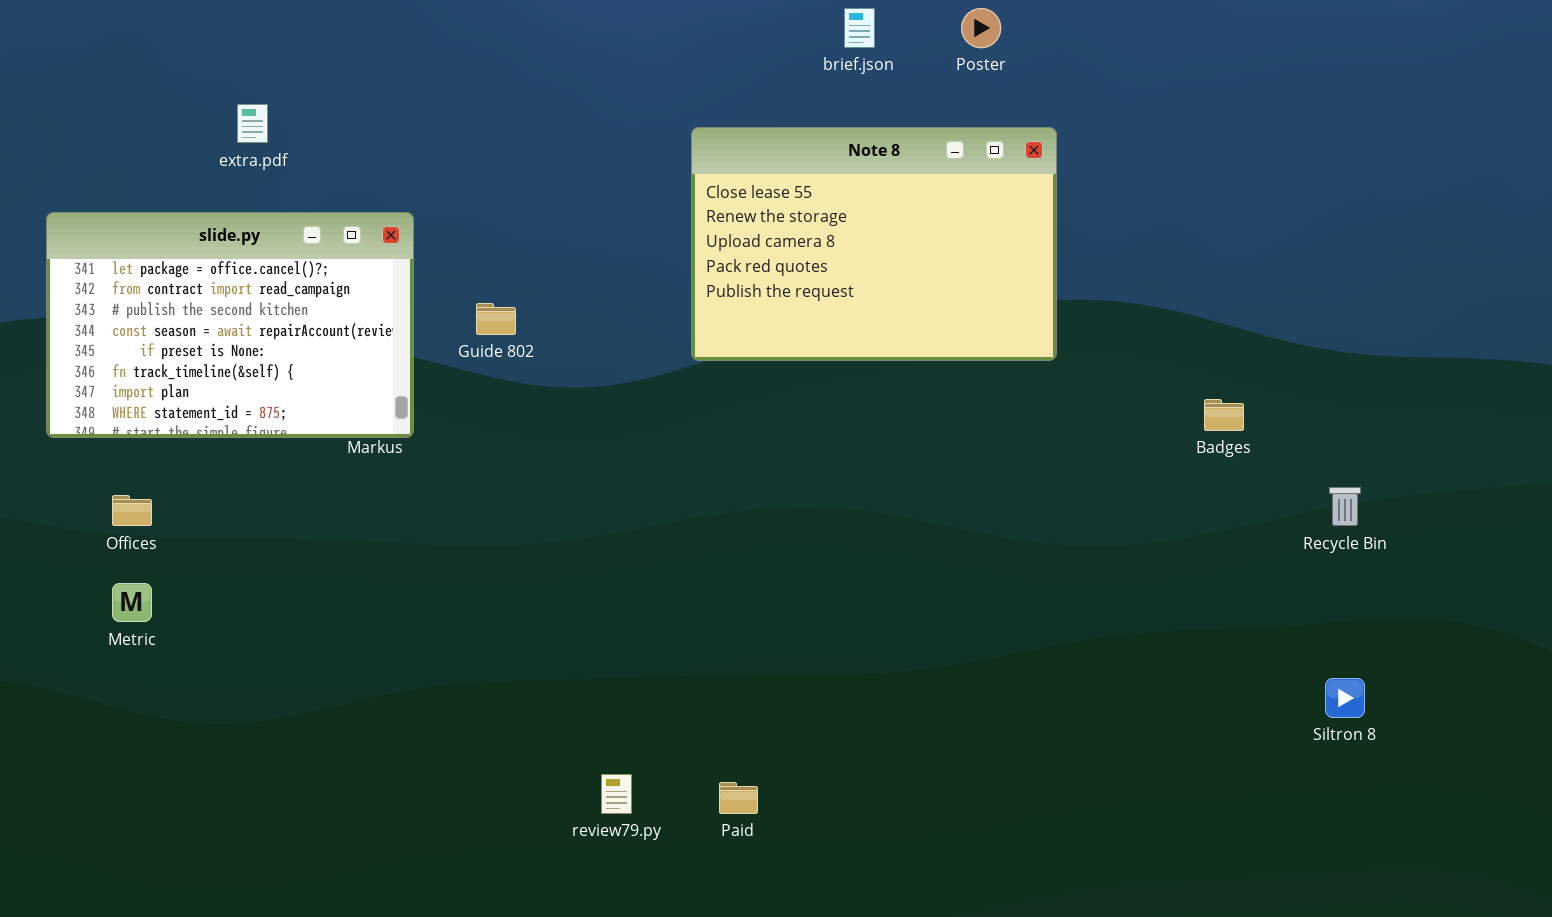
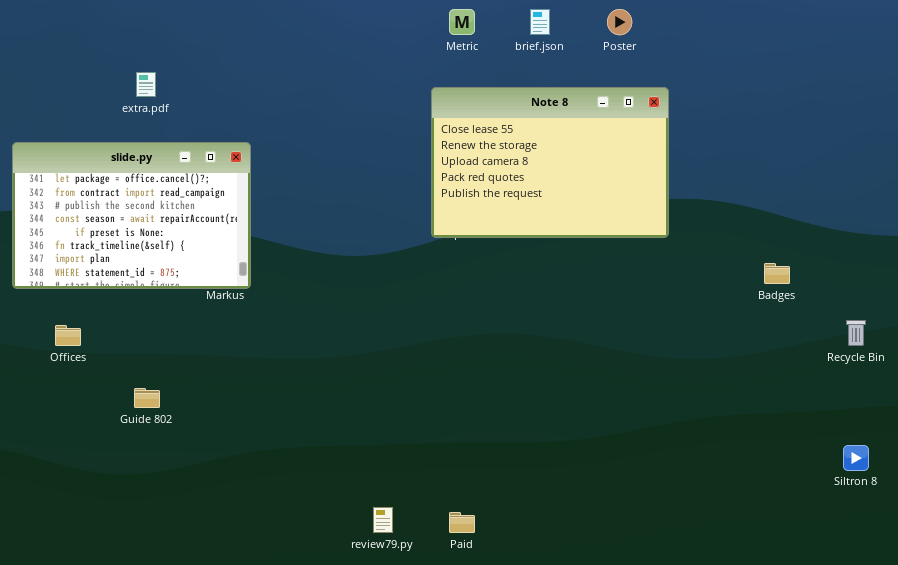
Guide 802: [476,303,516,335] -> [134,388,160,408], moved
Metric: [112,583,152,622] -> [449,9,475,35], moved

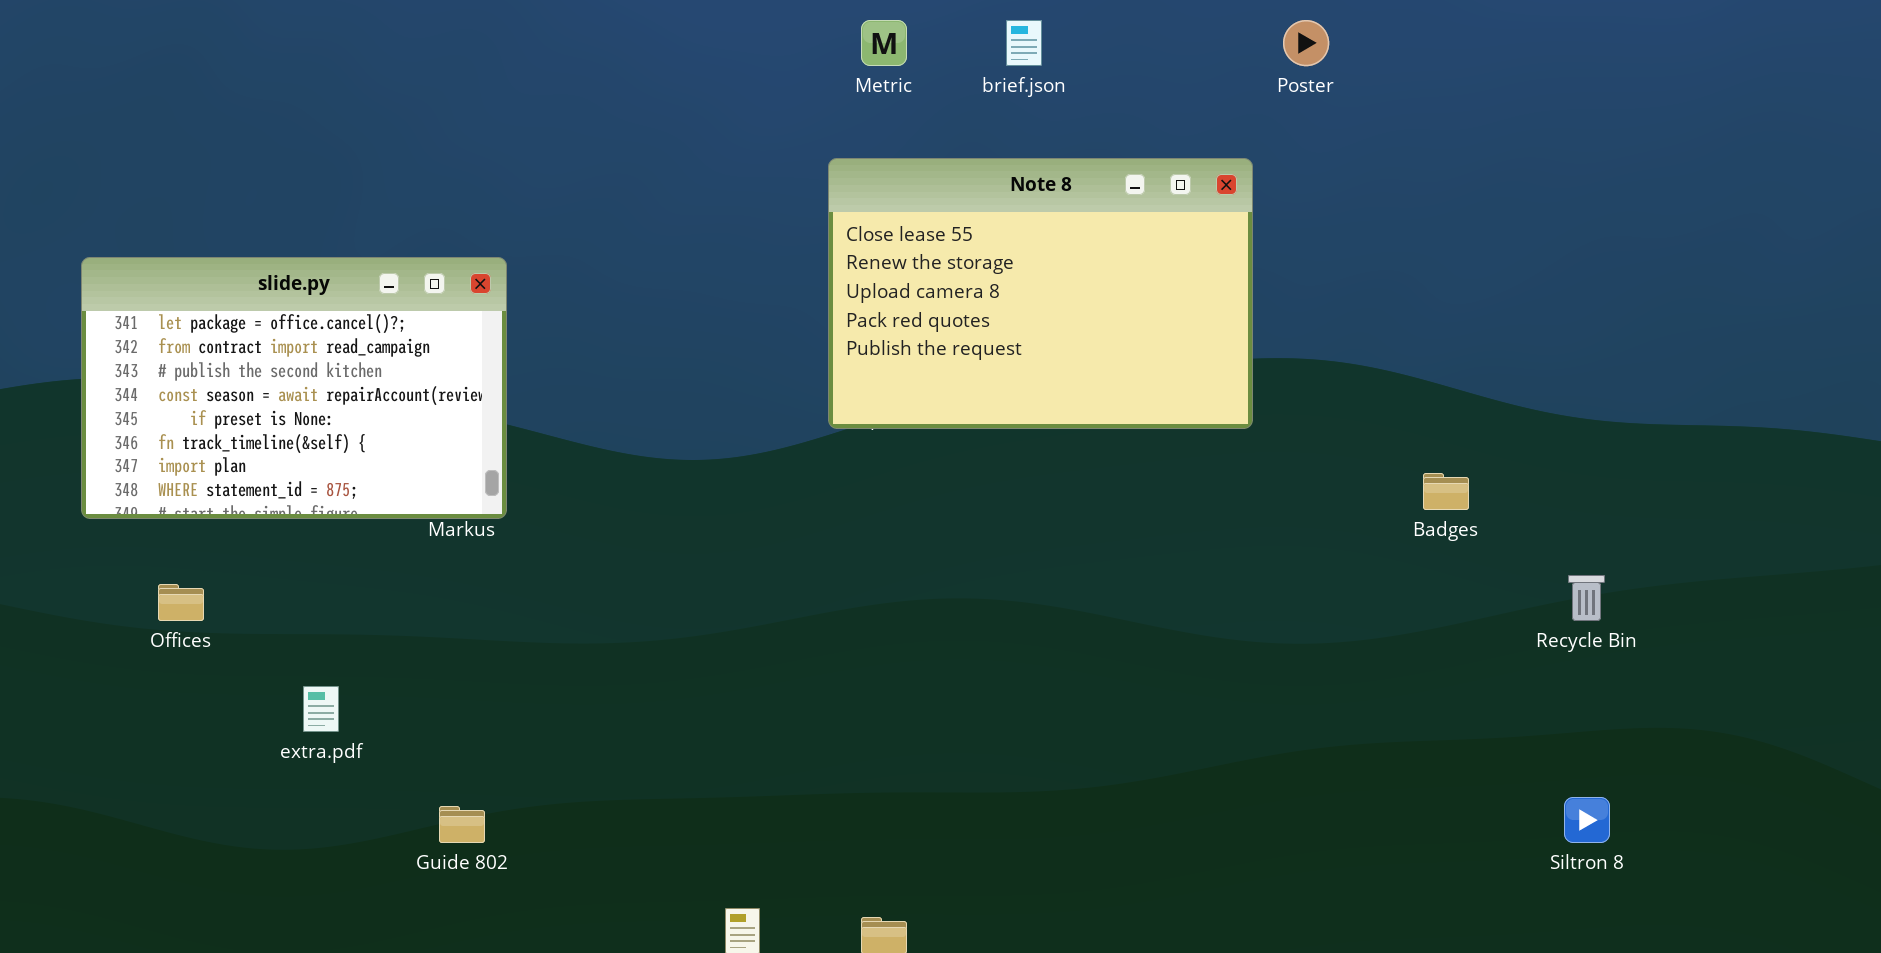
Poster: [607,9,632,35] -> [1283,20,1329,66], moved
extra.pdf: [136,72,156,97] -> [303,686,339,732], moved
Guide 802: [134,388,160,408] -> [439,806,485,843], moved

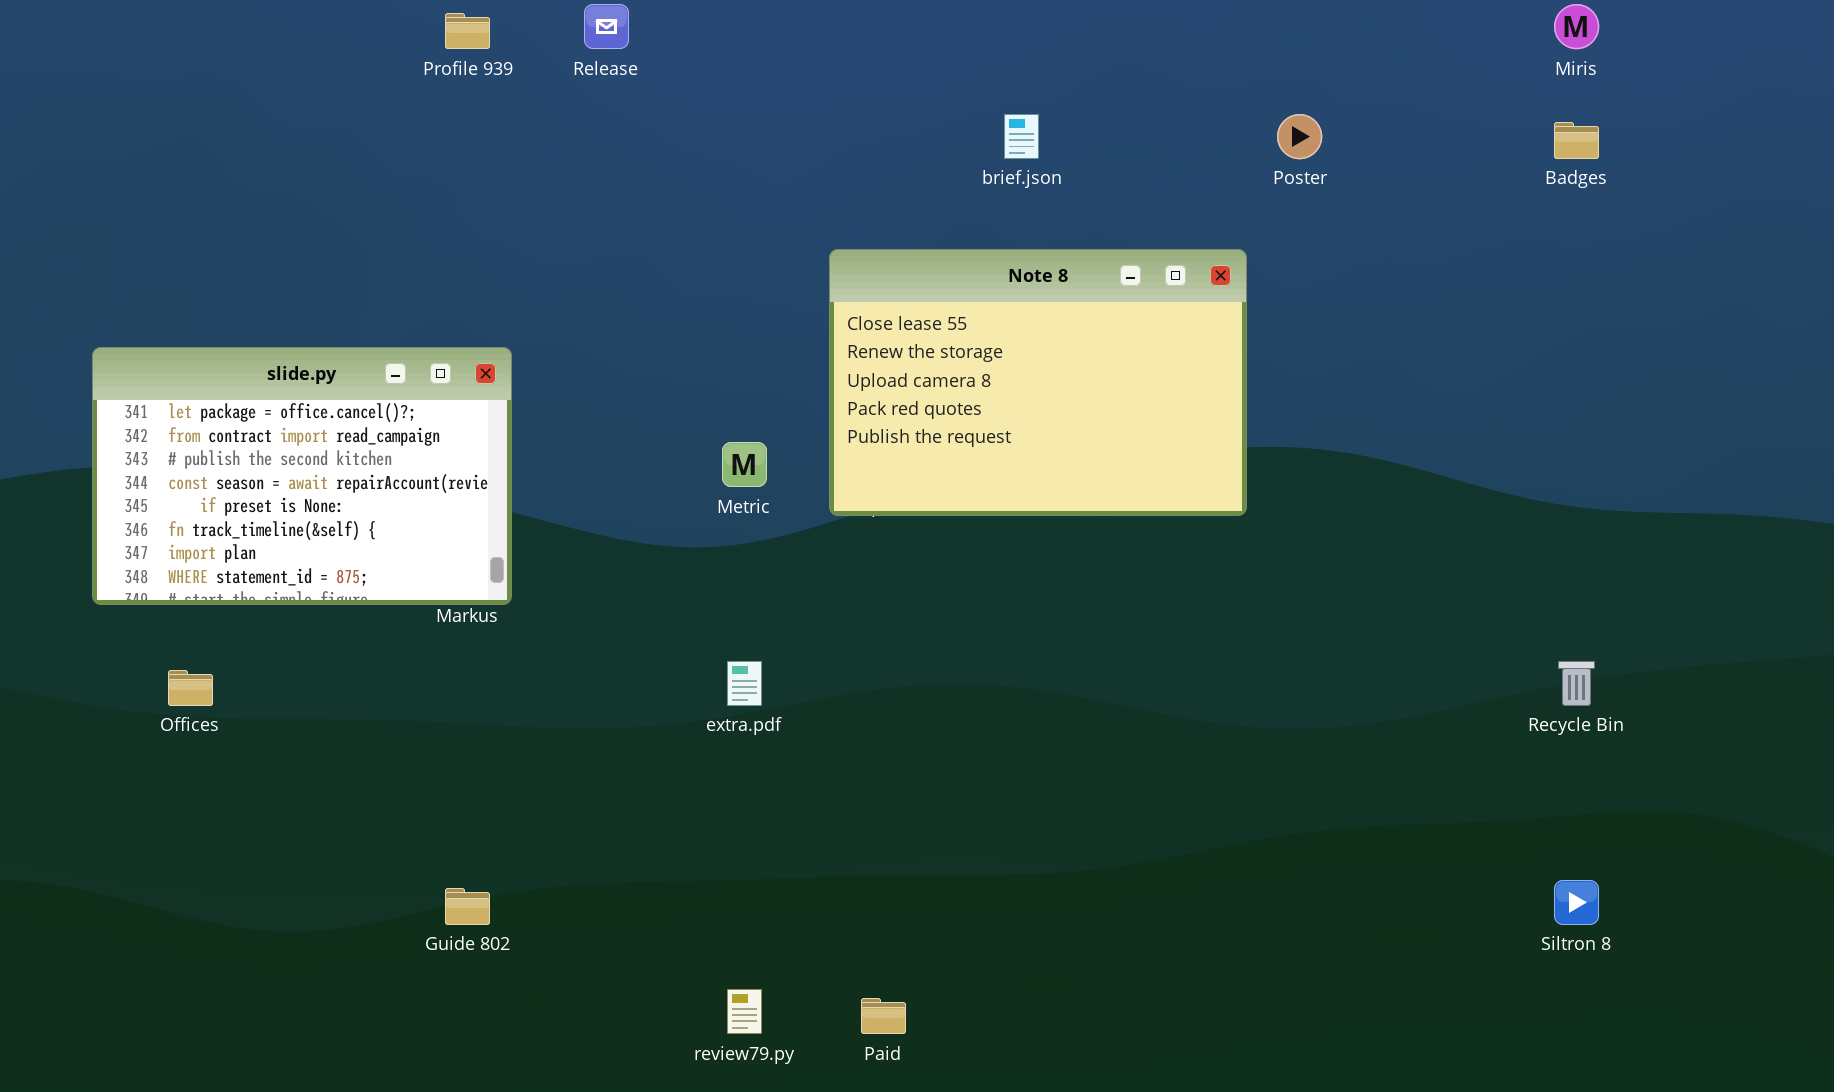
Metric: [861,20,907,66] -> [722,442,767,487], moved
Badges: [1423,473,1469,510] -> [1554,122,1599,159], moved
extra.pdf: [303,686,339,732] -> [727,661,762,706], moved

